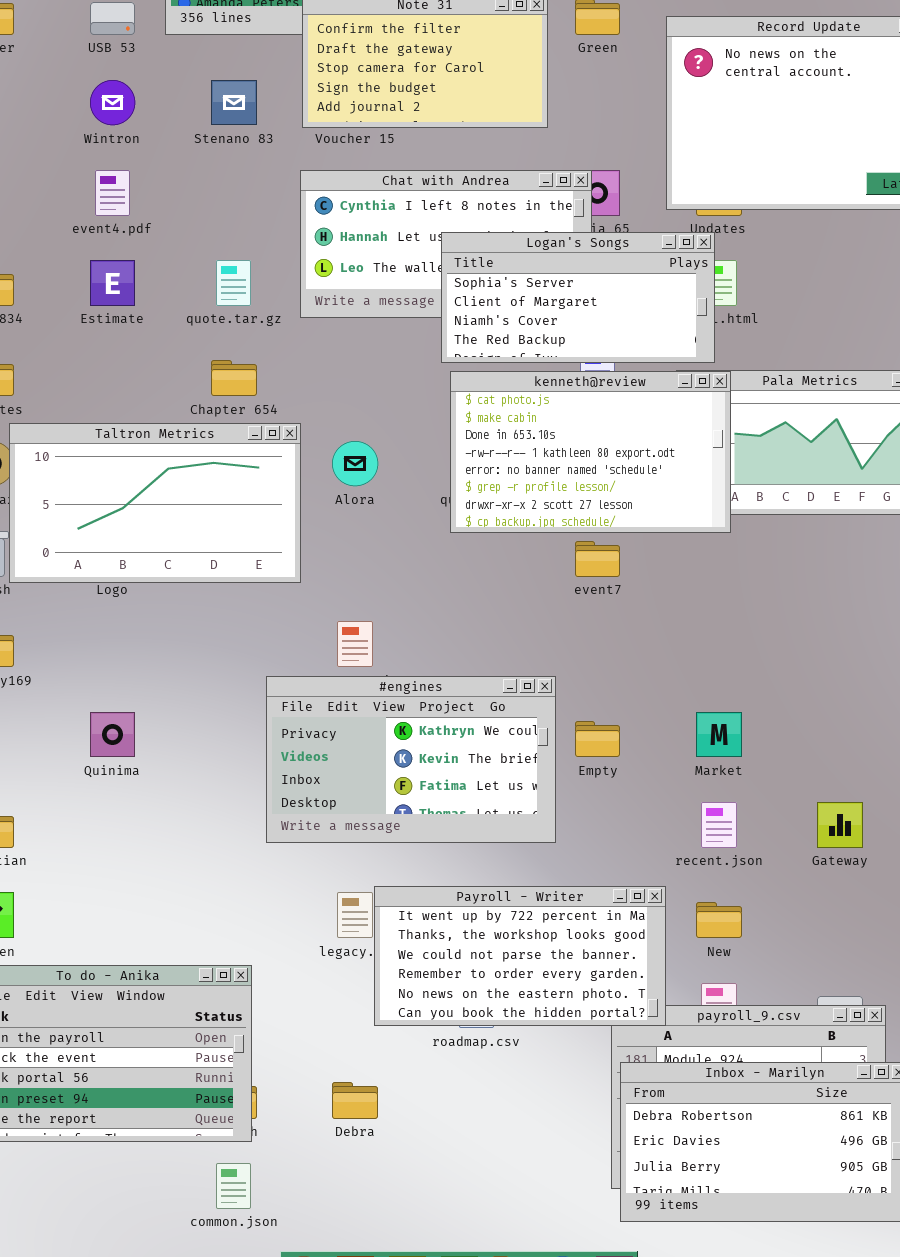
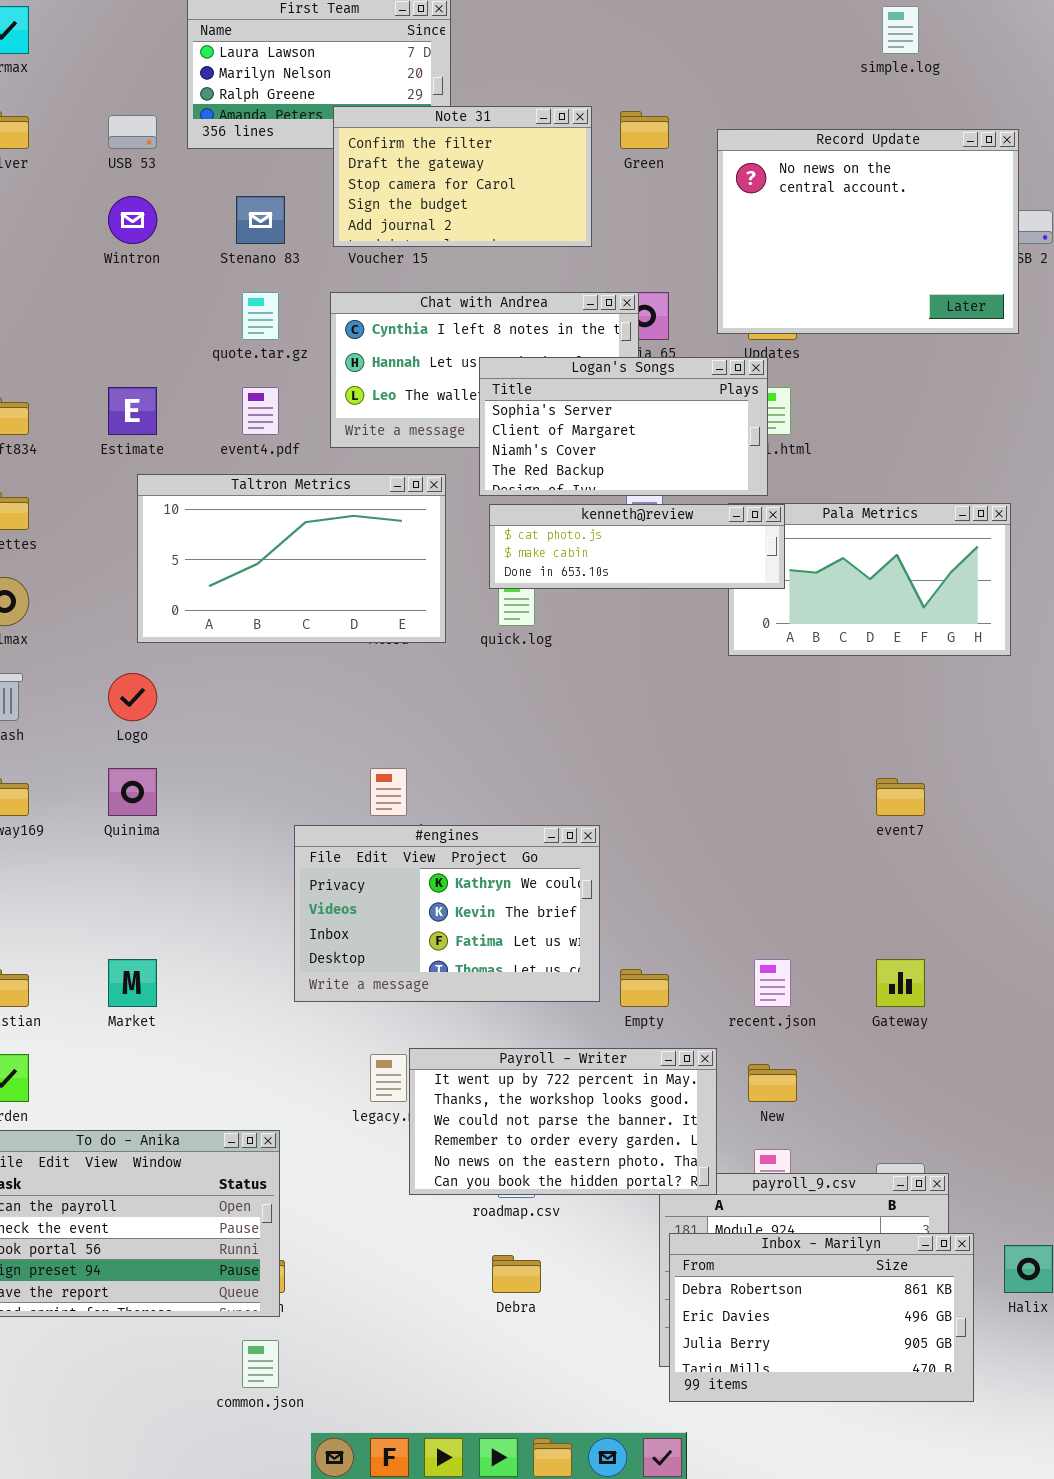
event4.pdf: [95,170,130,216] -> [242,387,279,435], moved
quote.tar.gz: [216,260,251,306] -> [242,292,279,340], moved
kenneth@review: [450,371,731,533] -> [489,504,785,589], resized
Taltron Metrics: [9,423,301,583] -> [137,474,446,643], moved
event7: [575,541,620,577] -> [876,778,925,816], moved
Quinima: [90,712,135,757] -> [108,768,157,816], moved
Market: [696,712,742,757] -> [108,959,157,1007], moved
Empty: [575,721,620,757] -> [620,969,669,1007], moved
Debra: [332,1082,378,1119] -> [492,1255,541,1293], moved

